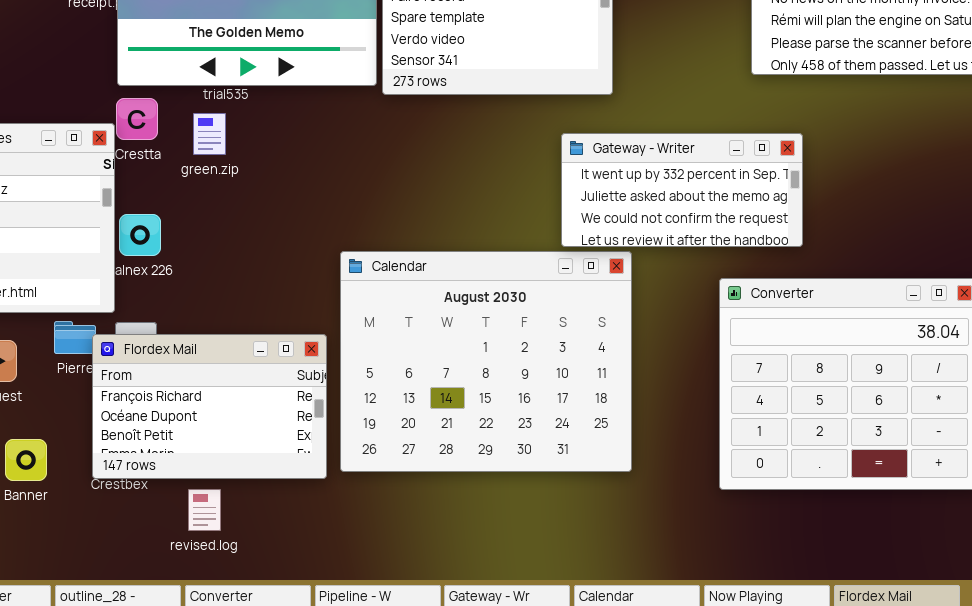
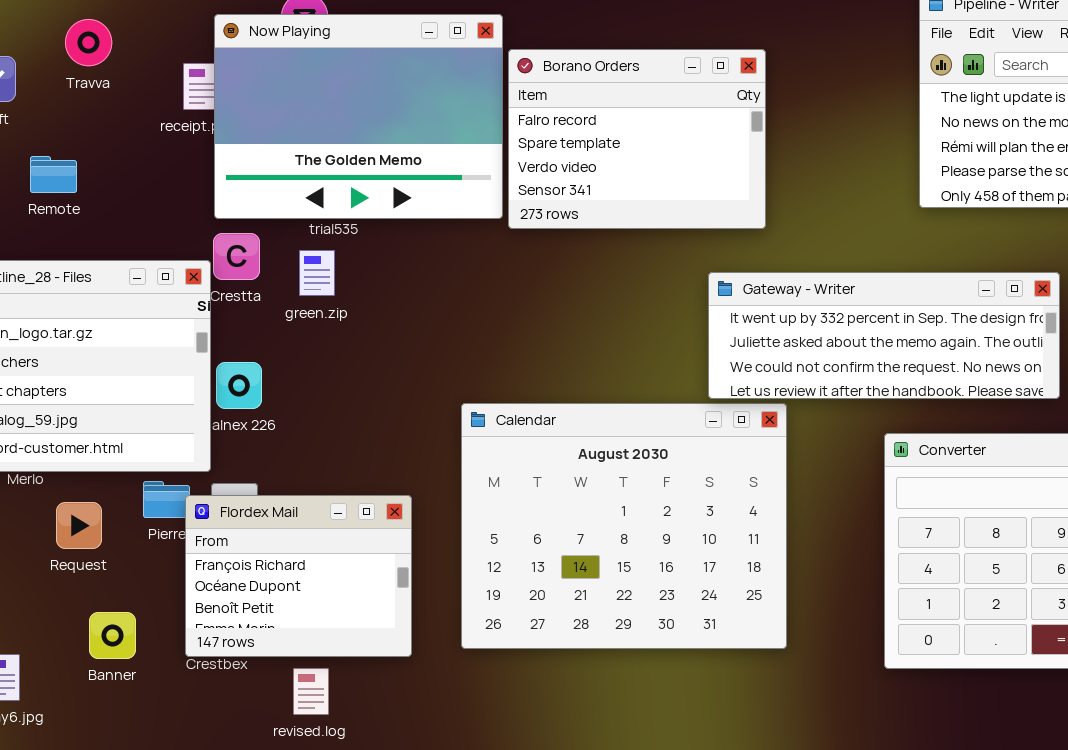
Gateway - Writer: [561,133,803,247] -> [708,272,1060,399], resized
Flordex Mail: [92,334,327,479] -> [185,495,412,657], resized

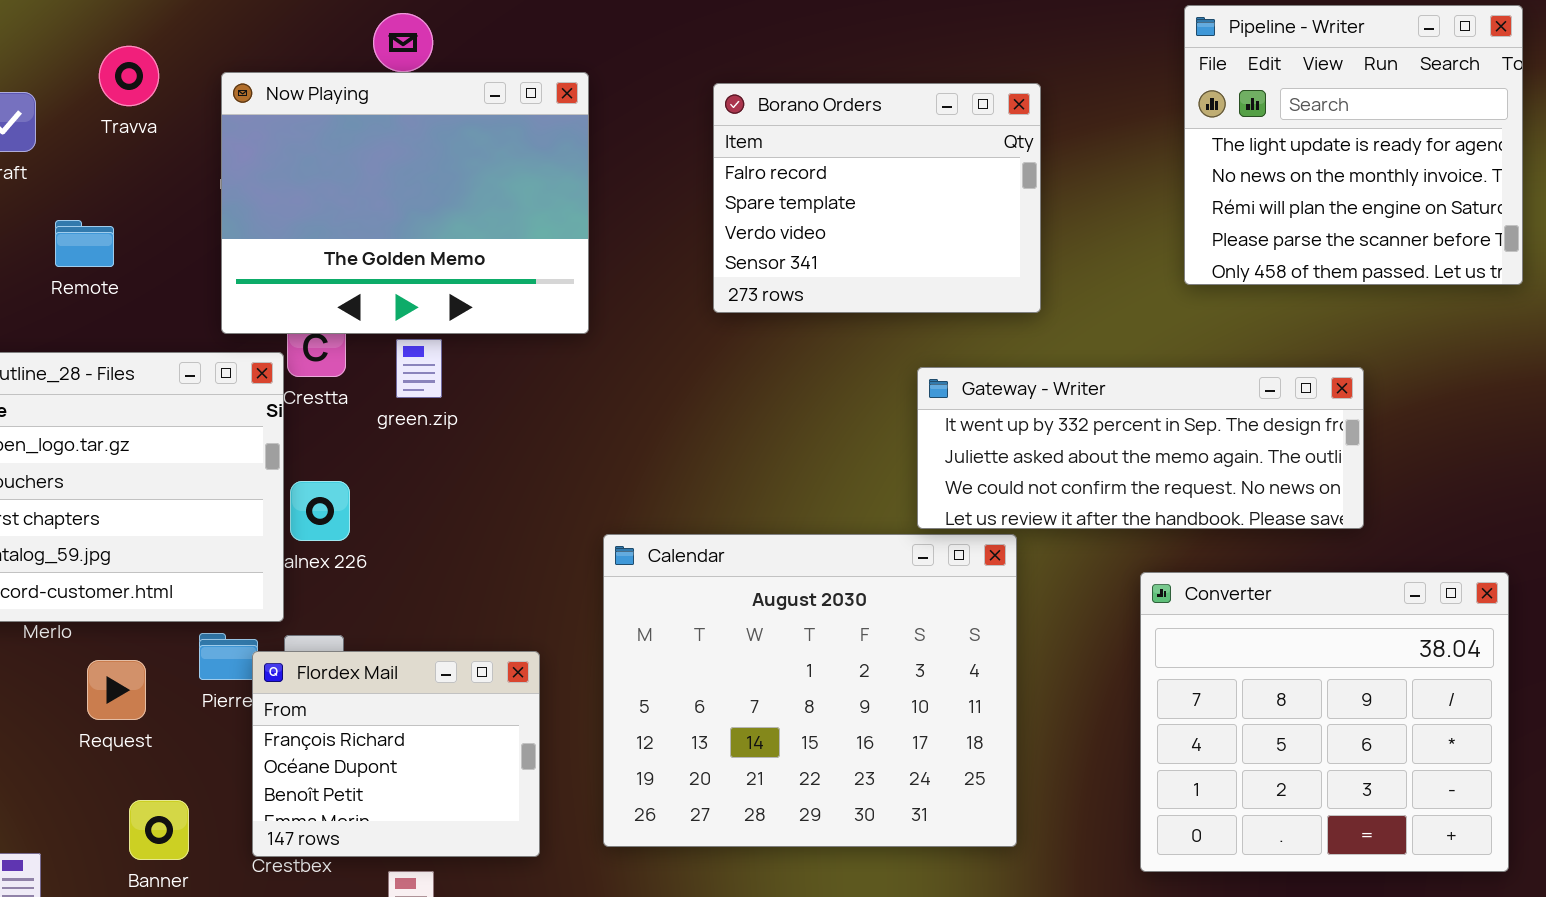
Now Playing: [214,14,503,219] -> [221,72,589,334], moved
Borano Orders: [508,49,766,229] -> [713,83,1041,313], moved

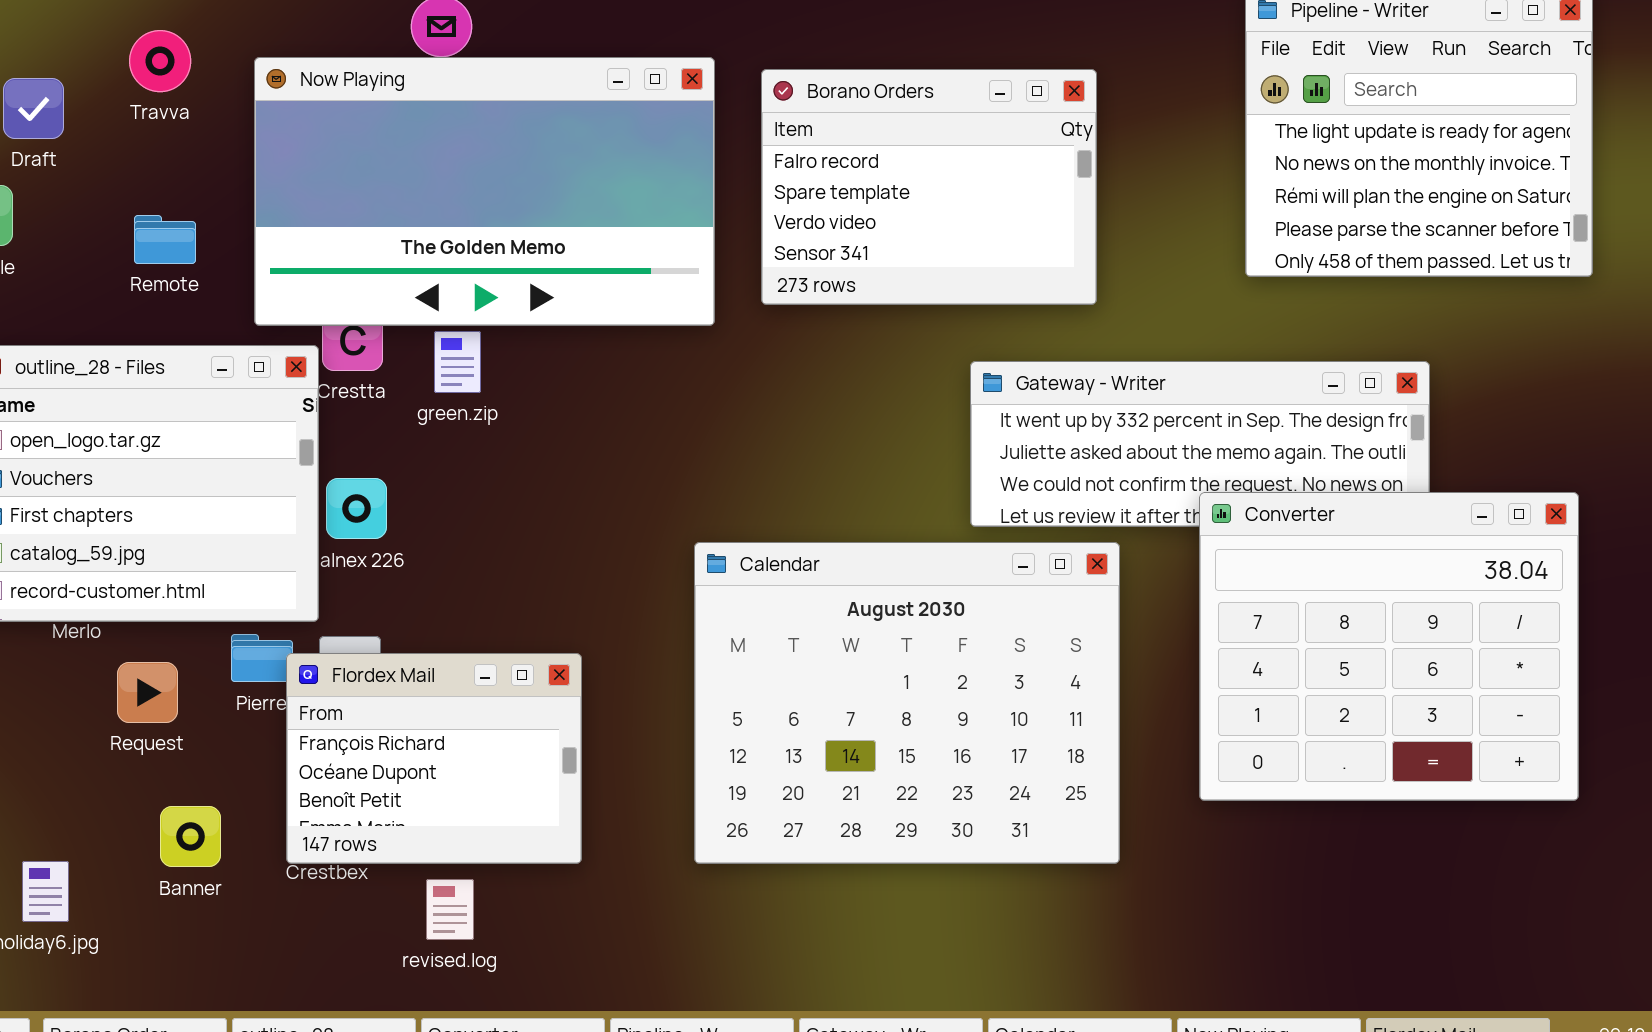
Now Playing: [221,72,589,334] -> [254,57,715,326], resized
Remote: [55,220,114,267] -> [134,215,196,264], moved
Calendar: [603,534,1017,847] -> [694,542,1120,864], moved
Converter: [1140,572,1509,872] -> [1199,492,1579,801], moved

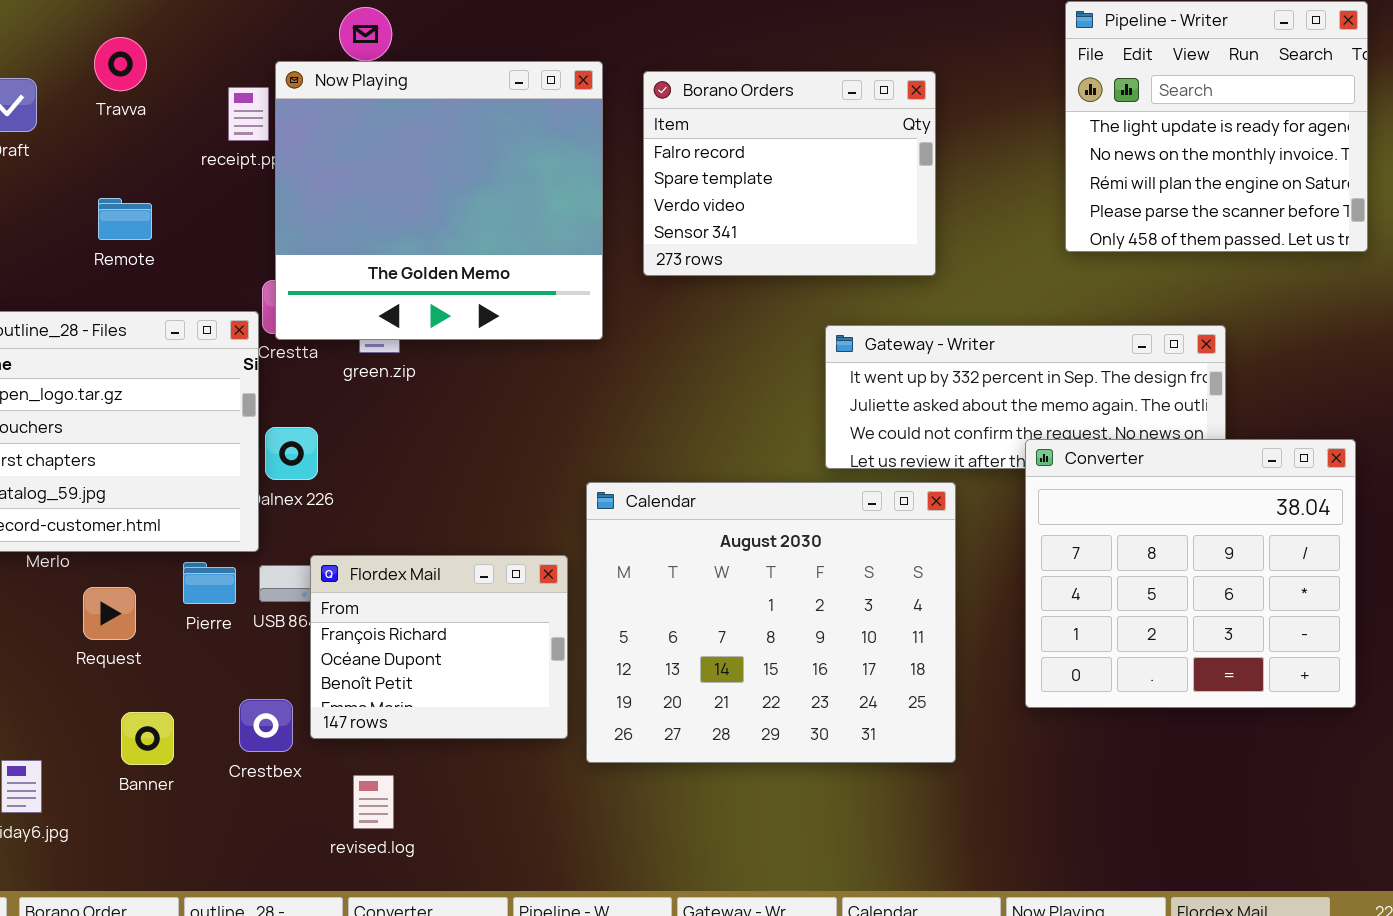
Now Playing: [254,57,715,326] -> [275,61,603,340], resized
Flordex Mail: [286,653,582,864] -> [310,555,568,739], moved

